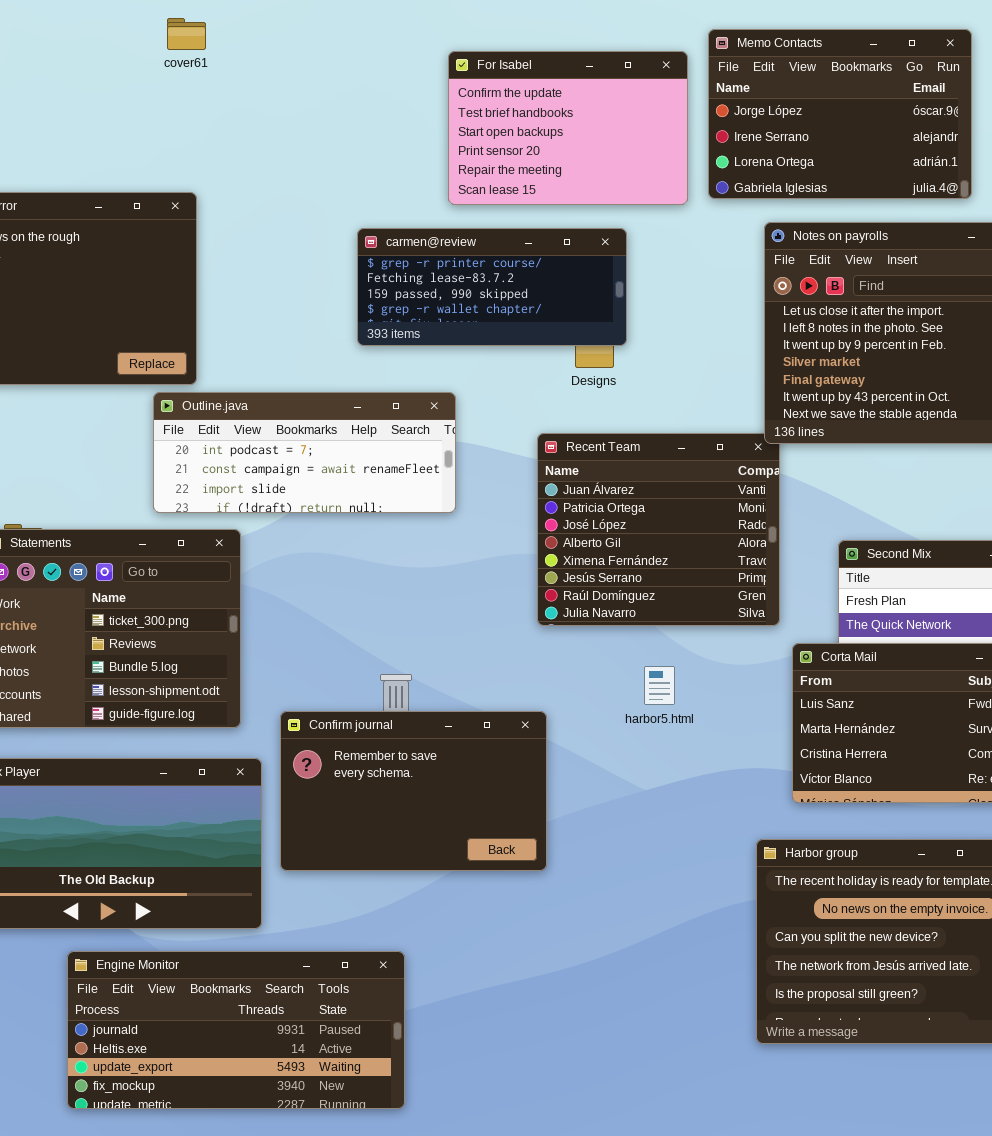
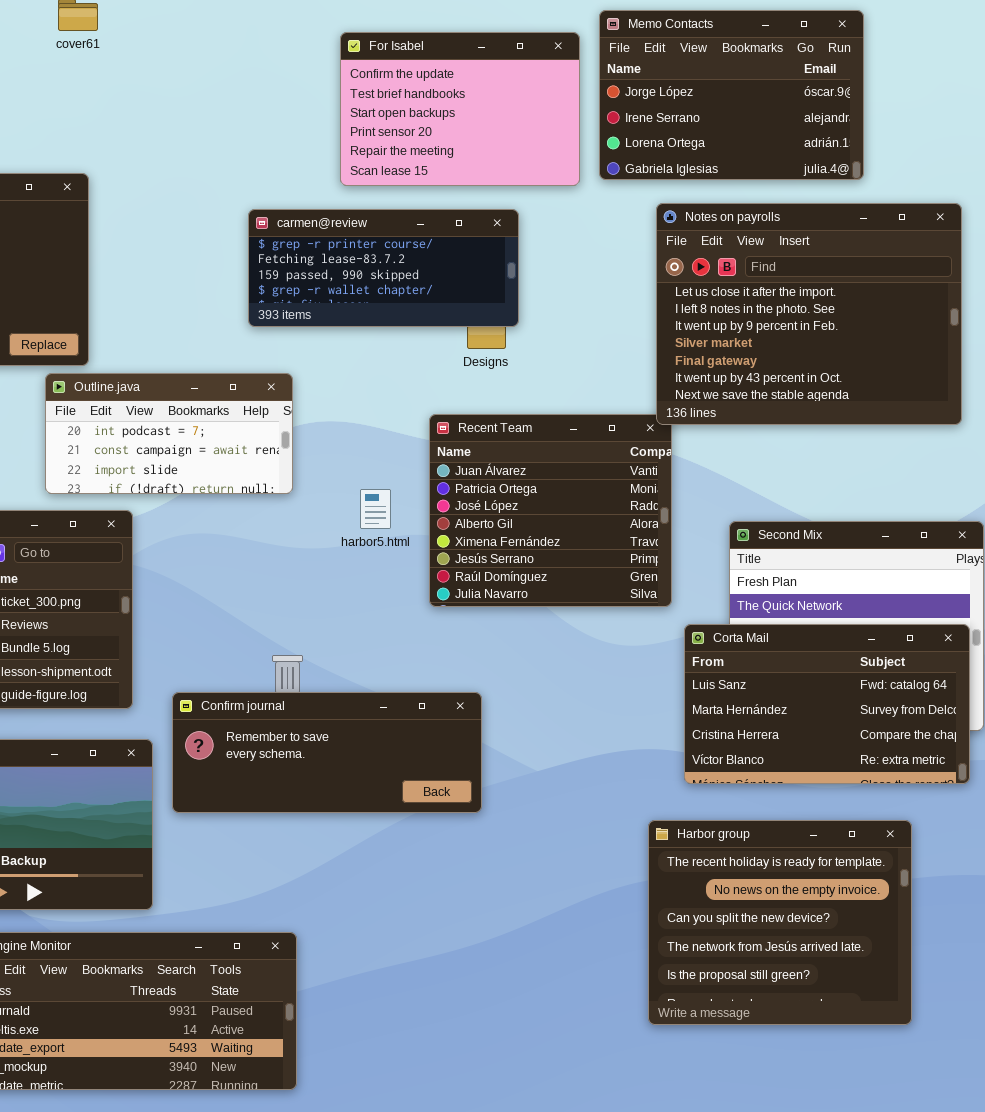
Outline.java: [153,392,456,513] -> [45,373,293,494], resized
harbor5.html: [644,666,675,705] -> [360,489,391,529], moved
Confirm journal: [280,711,547,871] -> [172,692,482,813], resized

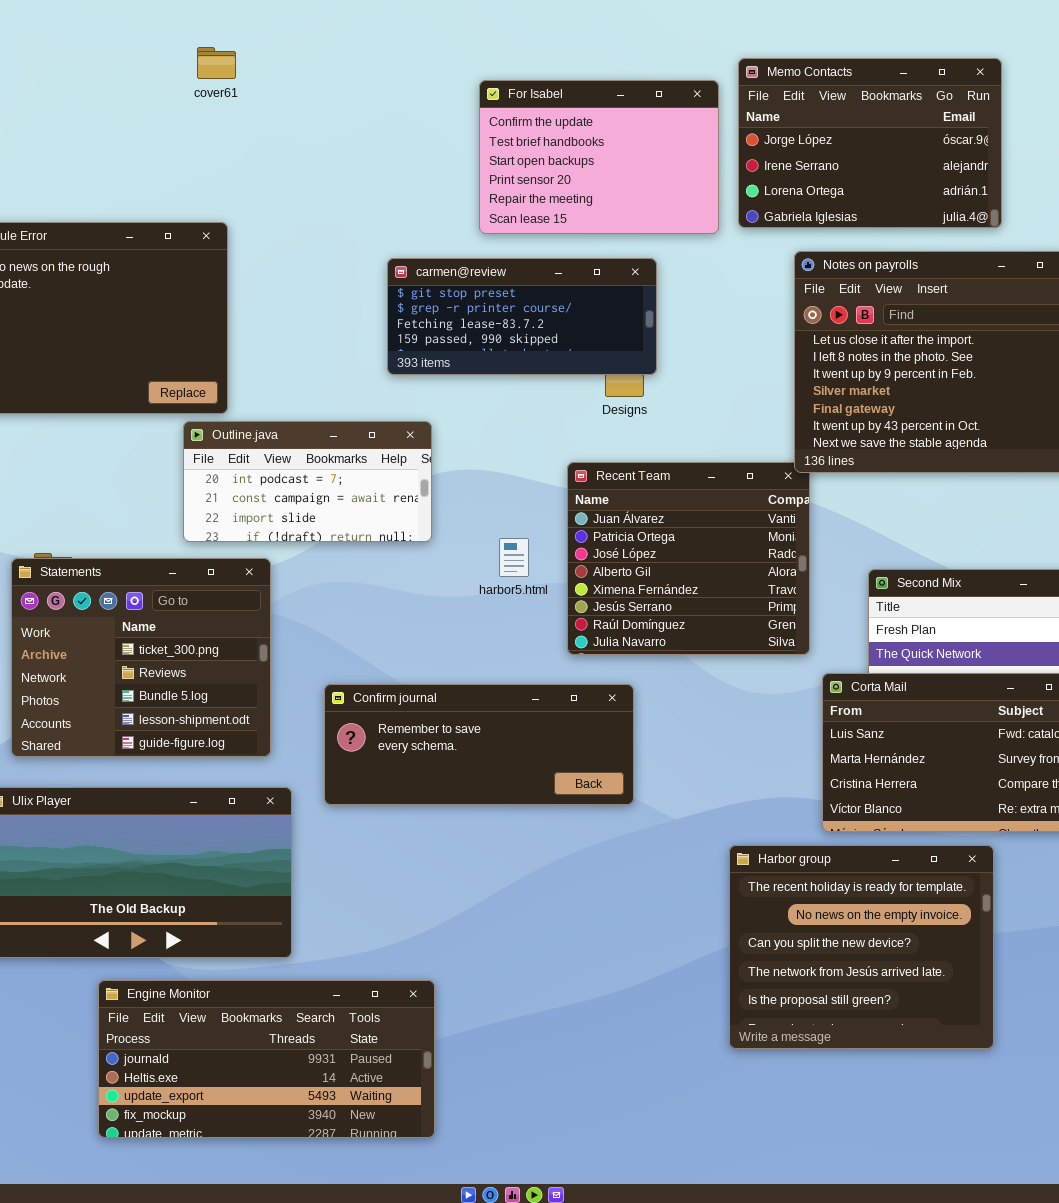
carmen@review: [248,209,519,327] -> [387,258,657,375], scrolled up 1 row
Confirm journal: [172,692,482,813] -> [324,684,634,805], moved
Harbor group: [648,820,912,1025] -> [729,845,994,1049], moved

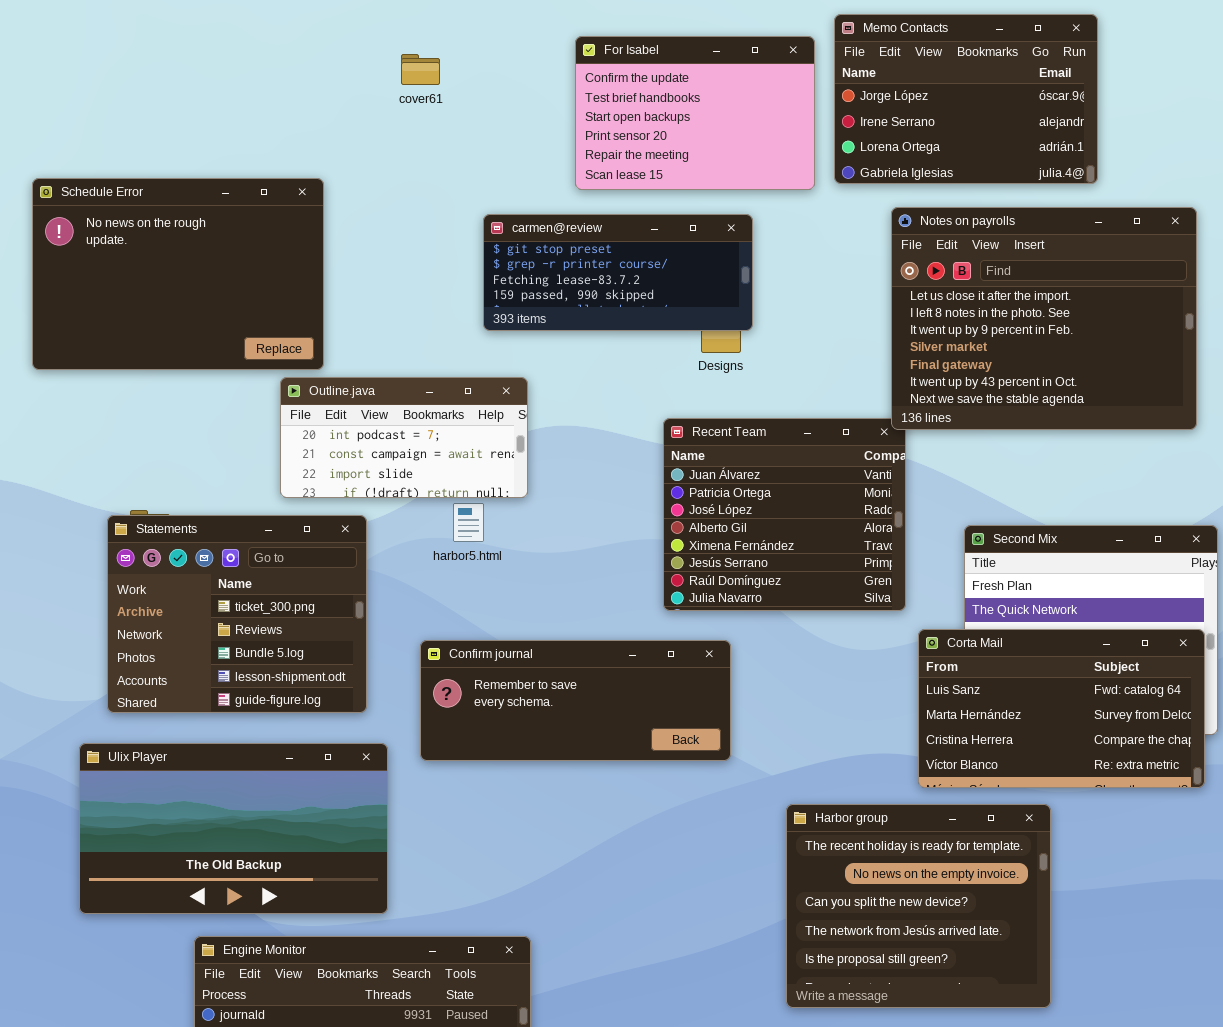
cover61: [197,47,236,79] -> [401,54,440,85], moved
harbor5.html: [499,538,529,577] -> [453,503,484,542], moved
Harbor group: [729,845,994,1049] -> [786,804,1051,1008], moved

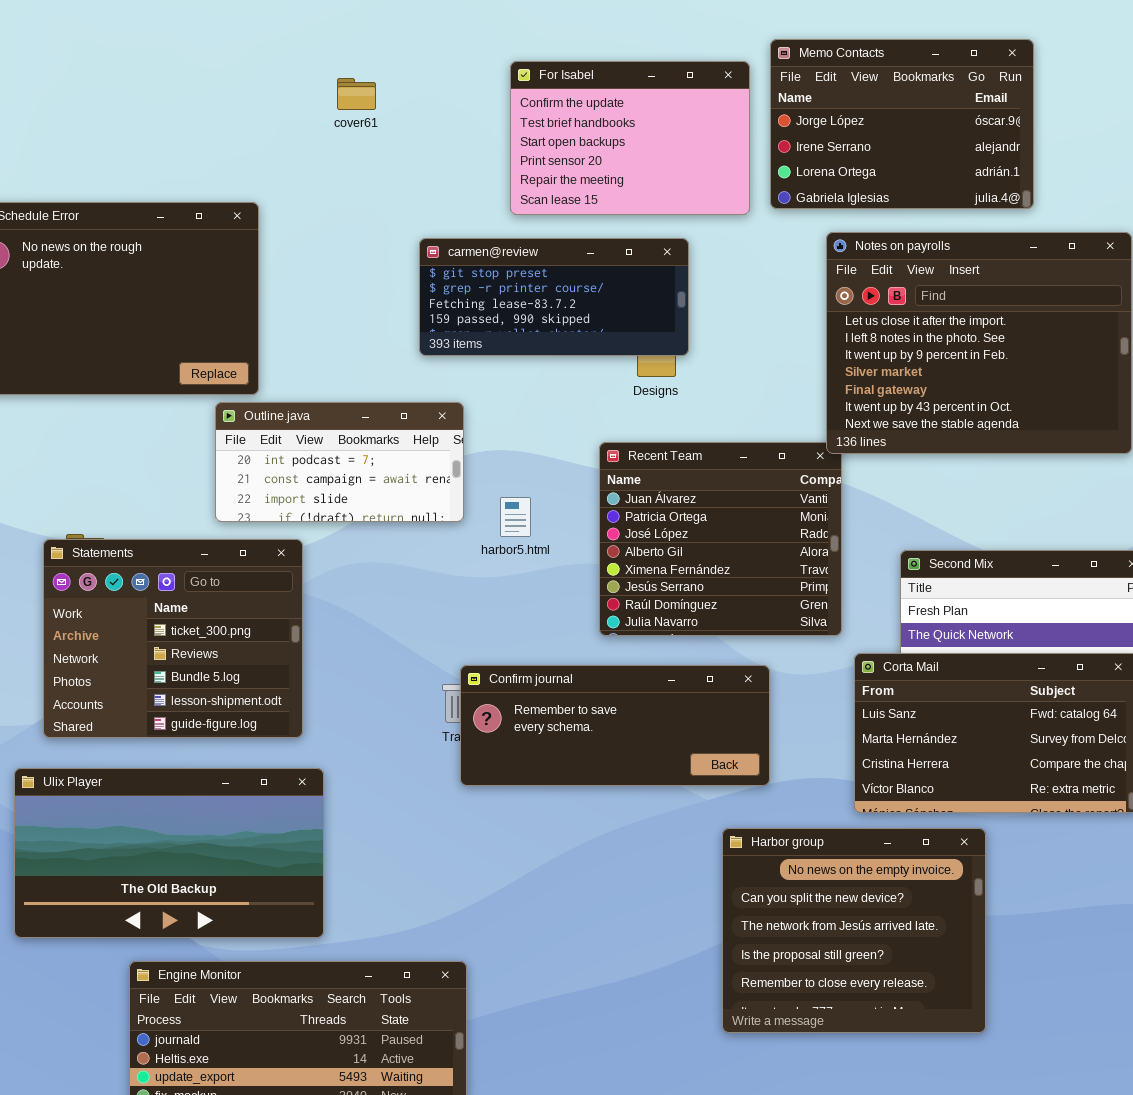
harbor5.html: [453,503,484,542] -> [500,497,531,537], moved
Confirm journal: [420,640,731,761] -> [460,665,770,786], moved
Harbor group: [786,804,1051,1008] -> [722,828,986,1033], scrolled down 1 row

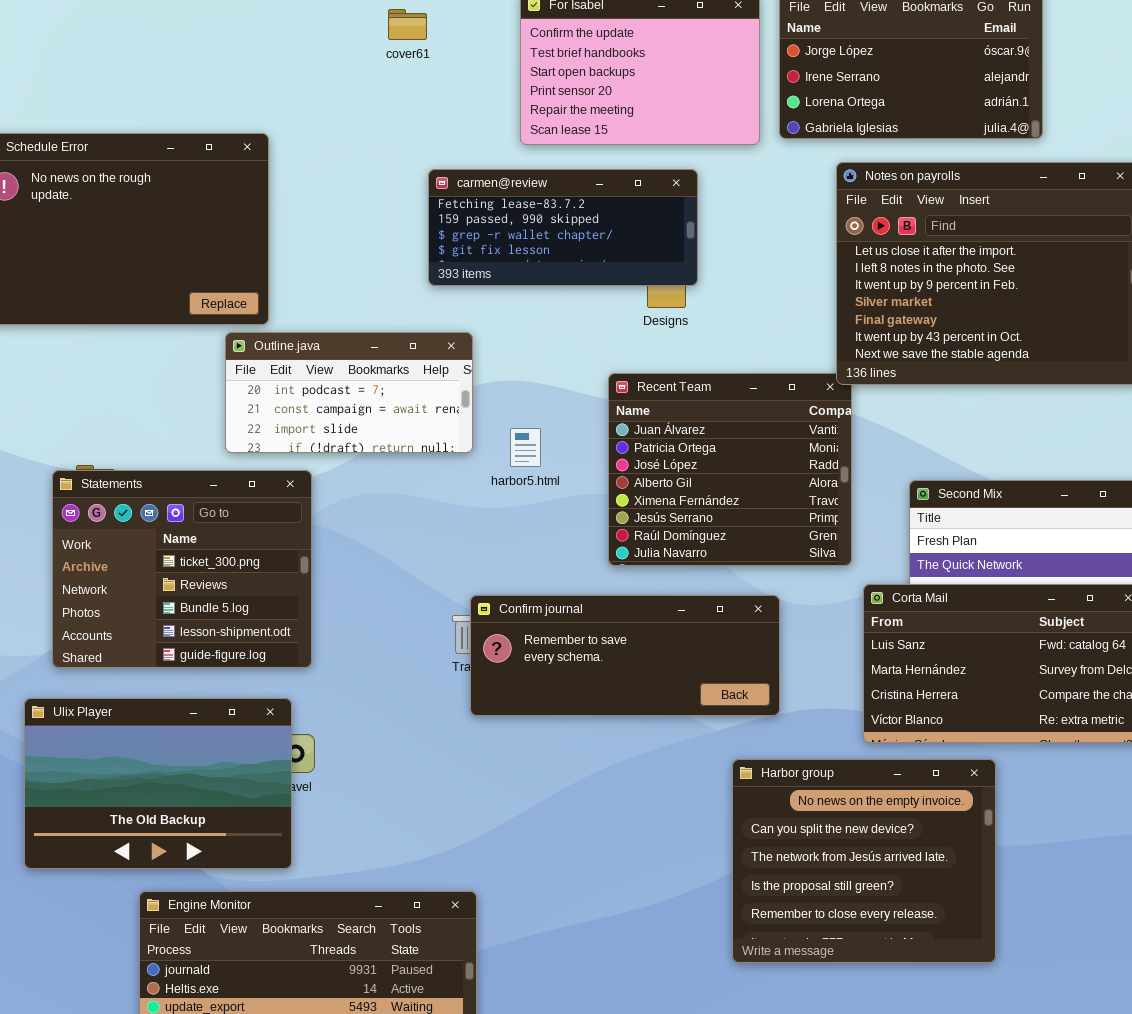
cover61: [337,78,376,110] -> [388,9,427,40], moved
carmen@review: [419,238,689,356] -> [428,169,698,286], scrolled down 2 rows
Ulix Player: [14,768,324,938] -> [24,698,292,869], resized

